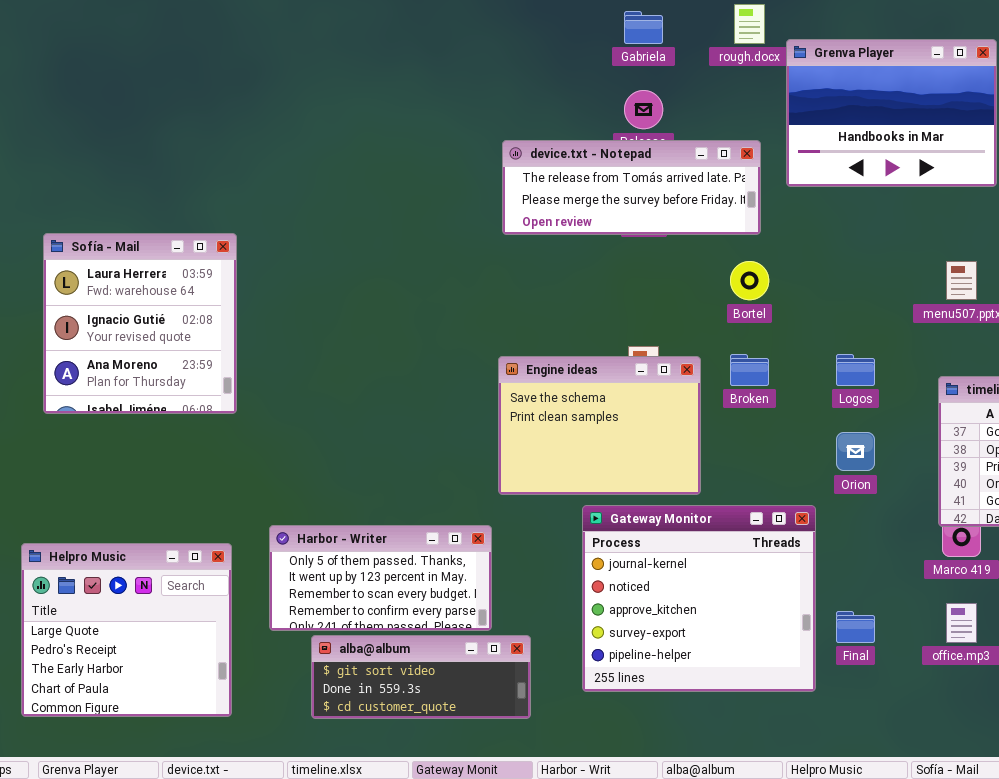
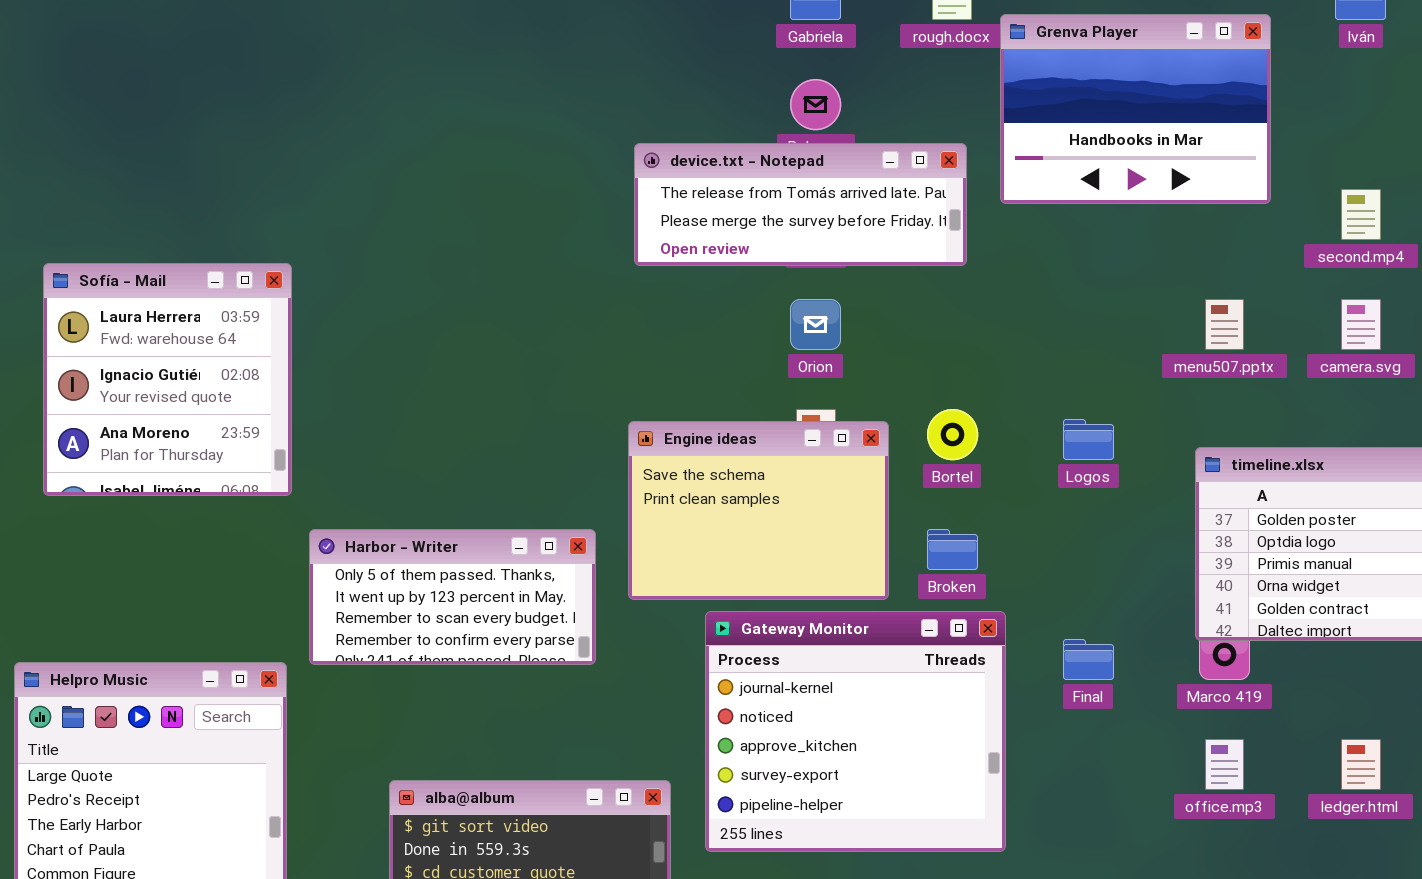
Bortel: [730,261,769,300] -> [927,409,978,460], moved
Broken: [730,354,769,386] -> [927,529,978,570], moved
Orion: [836,432,875,471] -> [790,299,841,350], moved
Gateway Monitor: [582,505,816,692] -> [705,611,1006,852], moved
Harbor - Writer: [269,525,492,631] -> [309,529,596,665], moved
Final: [836,611,875,643] -> [1063,639,1114,680], moved

